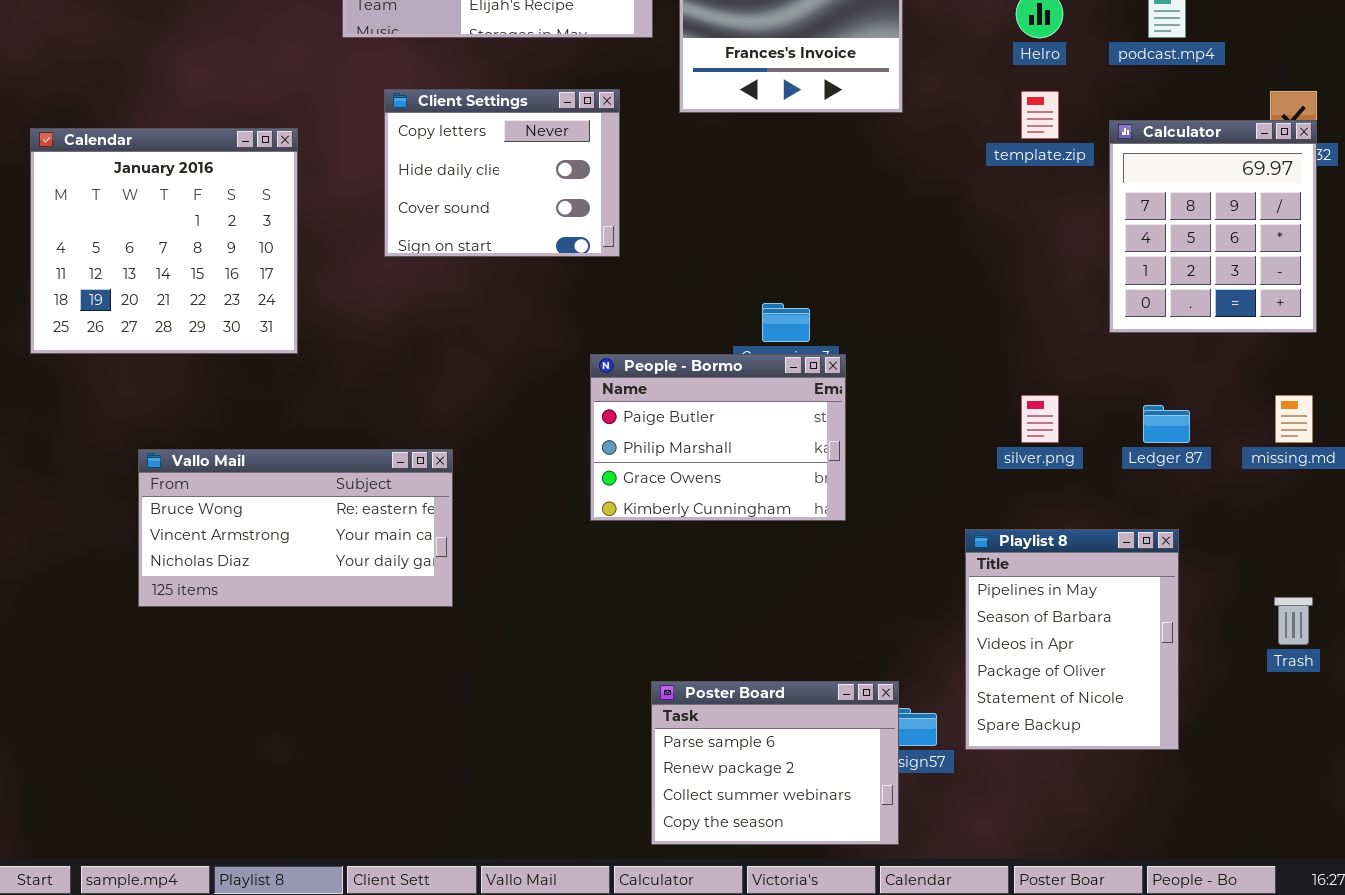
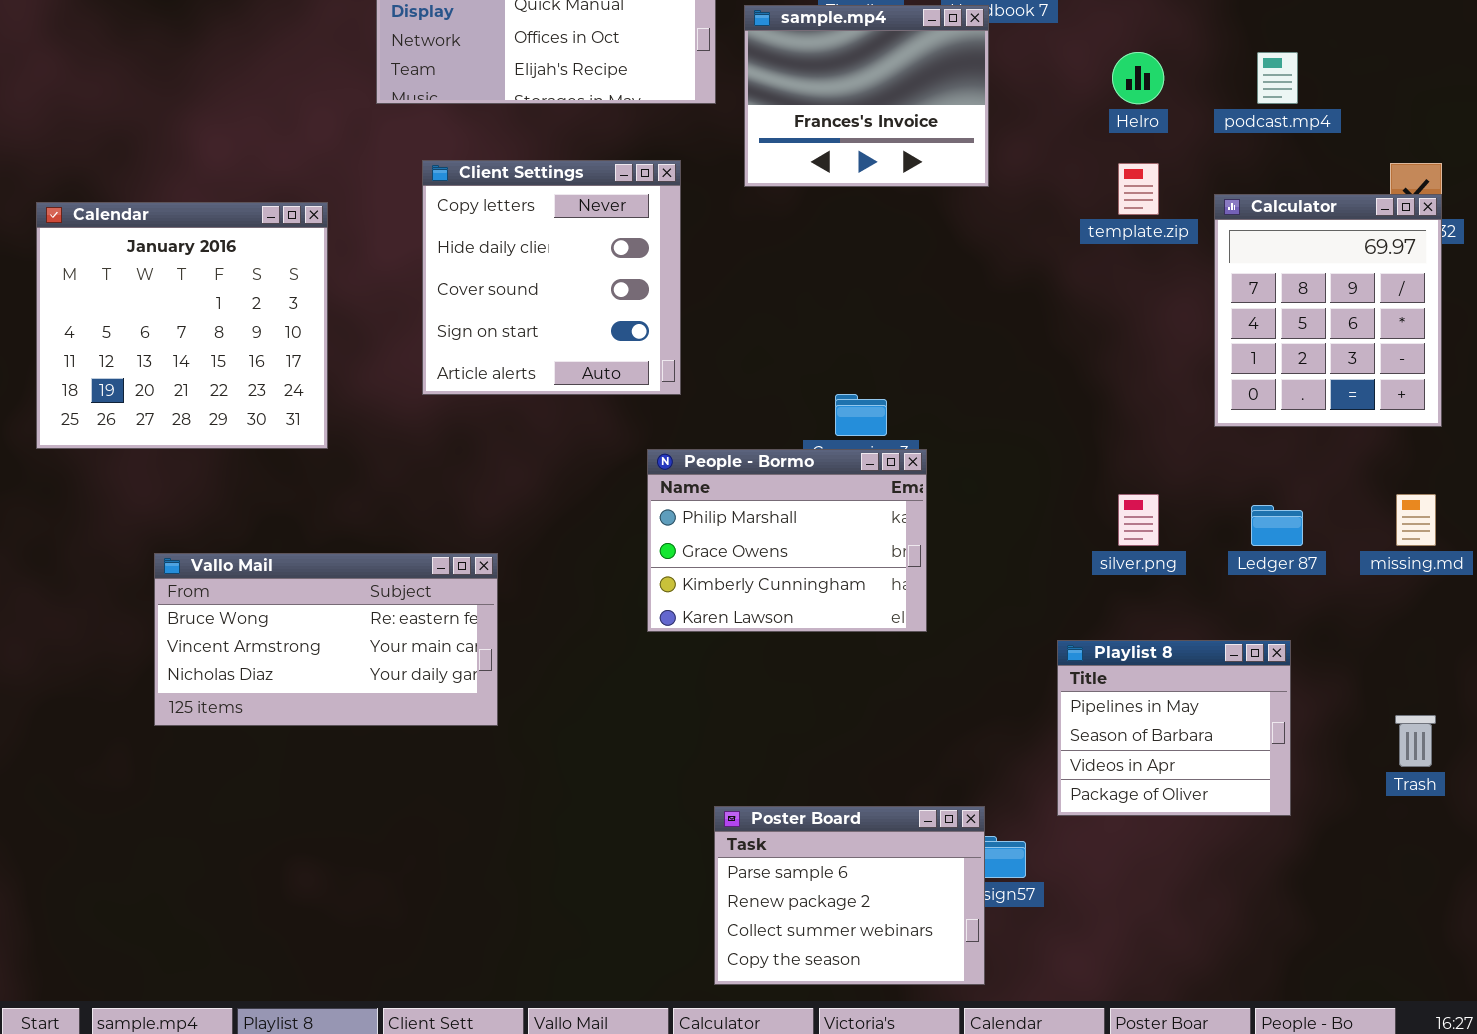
Client Settings: [384,89,620,257] -> [422,160,681,395], resized
People - Bormo: [590,354,846,521] -> [647,449,927,632], scrolled down 1 row
Playlist 8: [965,529,1179,750] -> [1057,640,1291,816], resized

